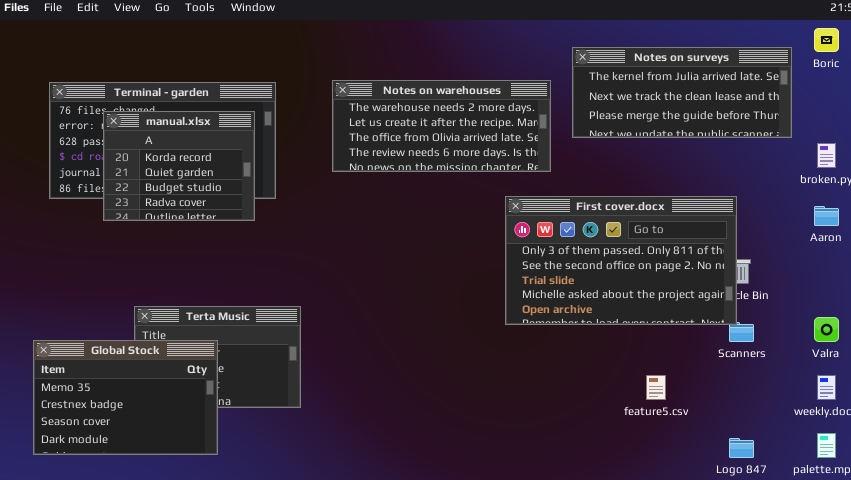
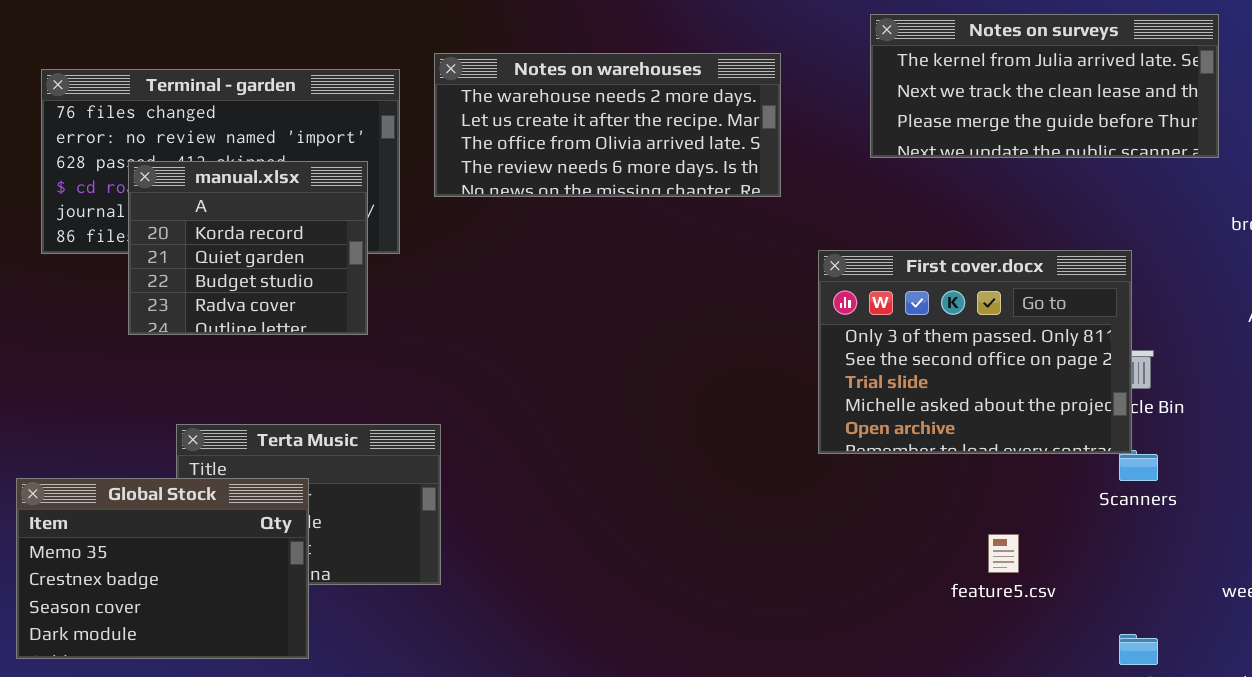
Notes on warehouses: [332,80,551,172] -> [434,53,781,197], moved
manual.xlsx: [103,111,255,221] -> [128,161,368,335], moved
First cover.docx: [505,196,737,325] -> [818,250,1132,454], resized

